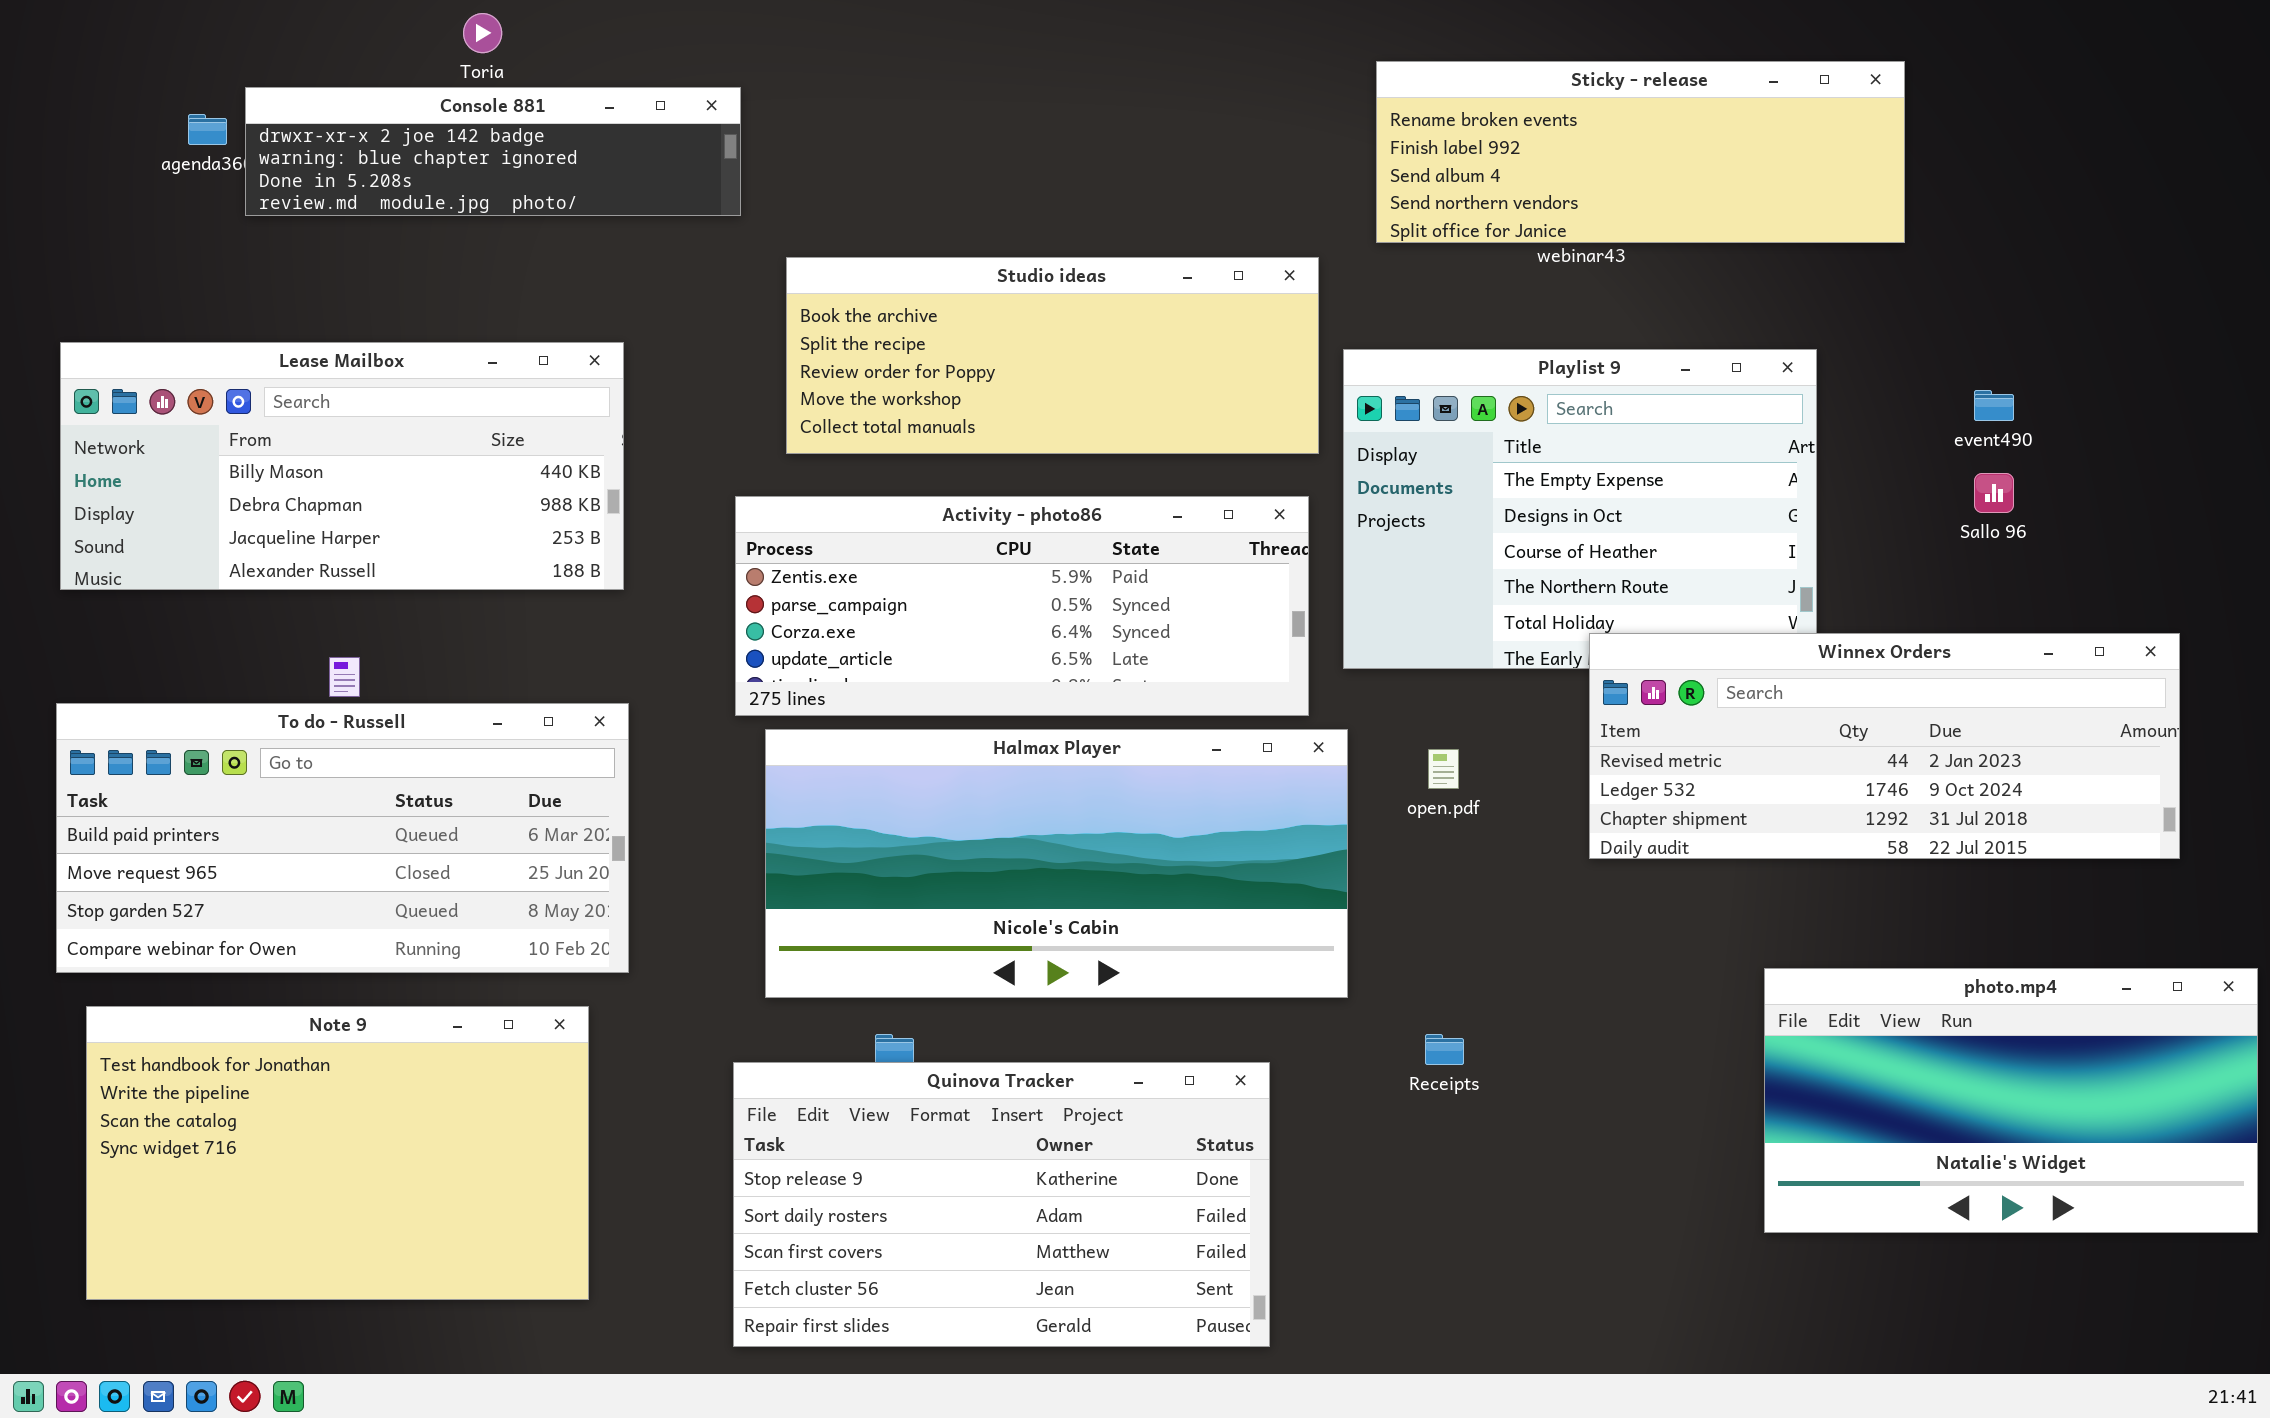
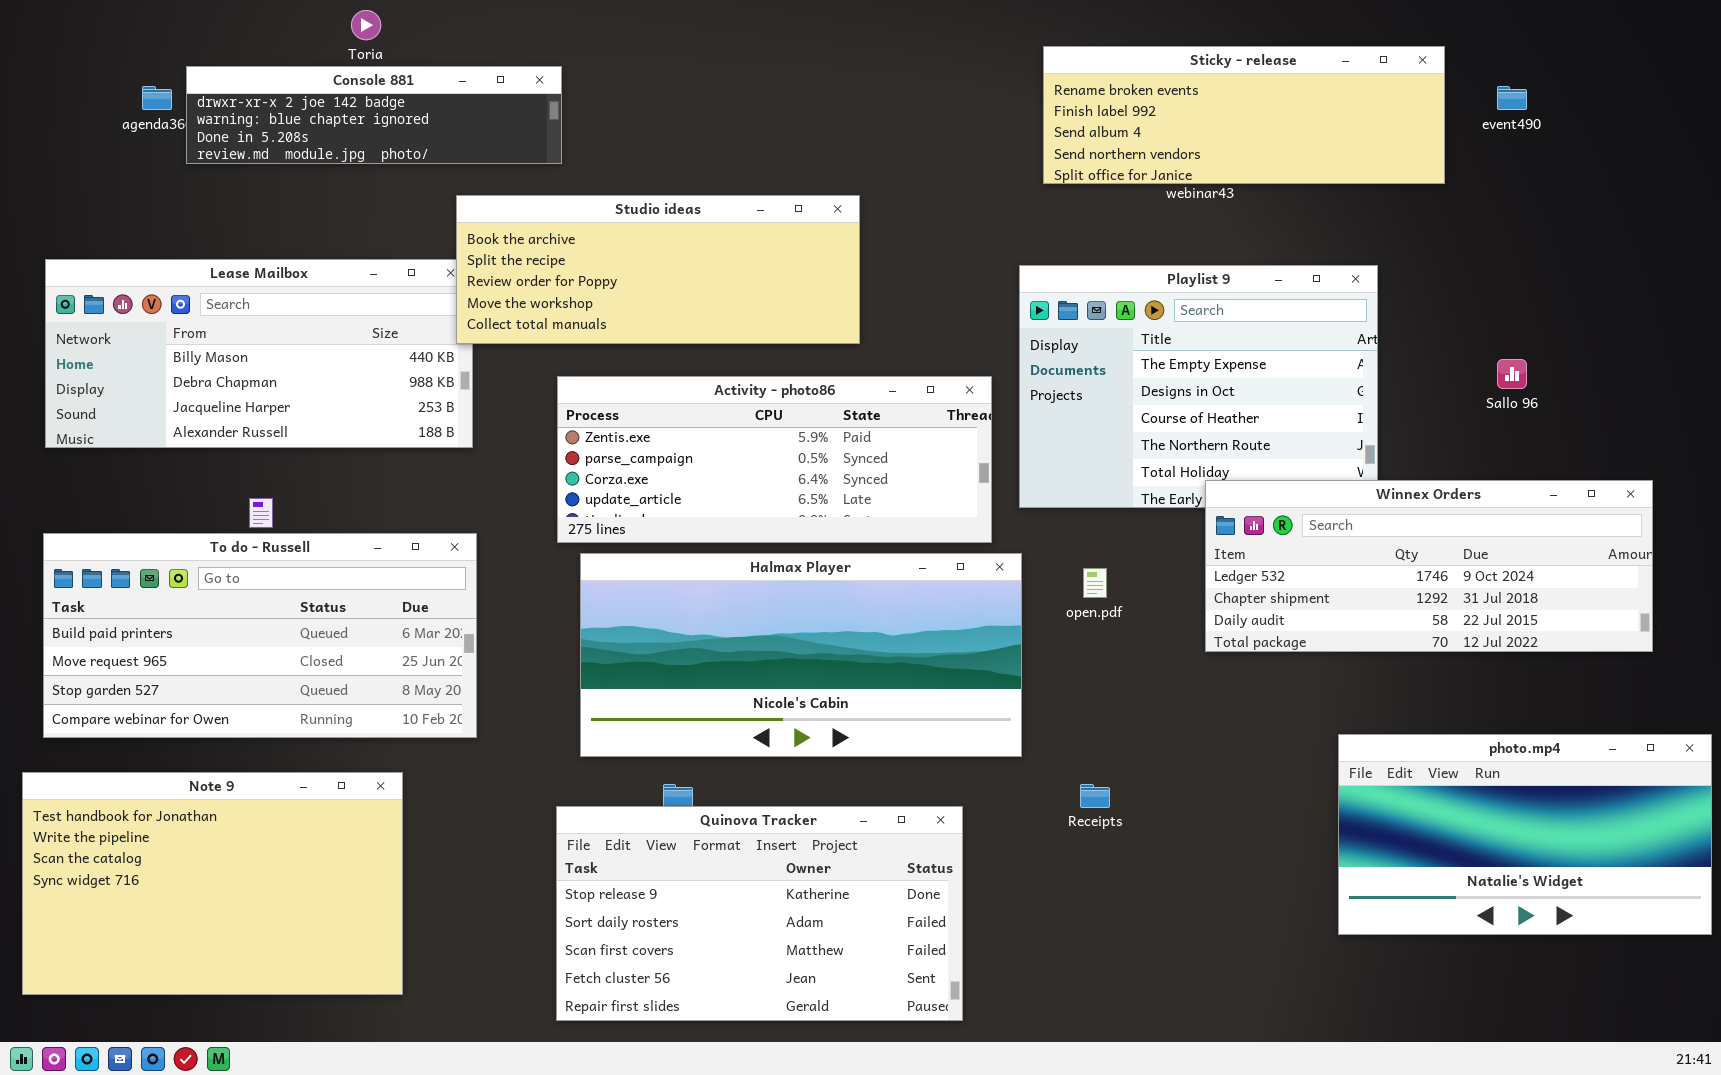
Studio ideas: [786,257,1319,454] -> [456,195,860,344], moved
event490: [1974,390,2014,421] -> [1497,86,1527,110], moved
Winnex Orders: [1589,633,2180,859] -> [1205,480,1653,652], scrolled down 1 row
Note 9: [86,1006,589,1300] -> [22,772,403,995], moved

